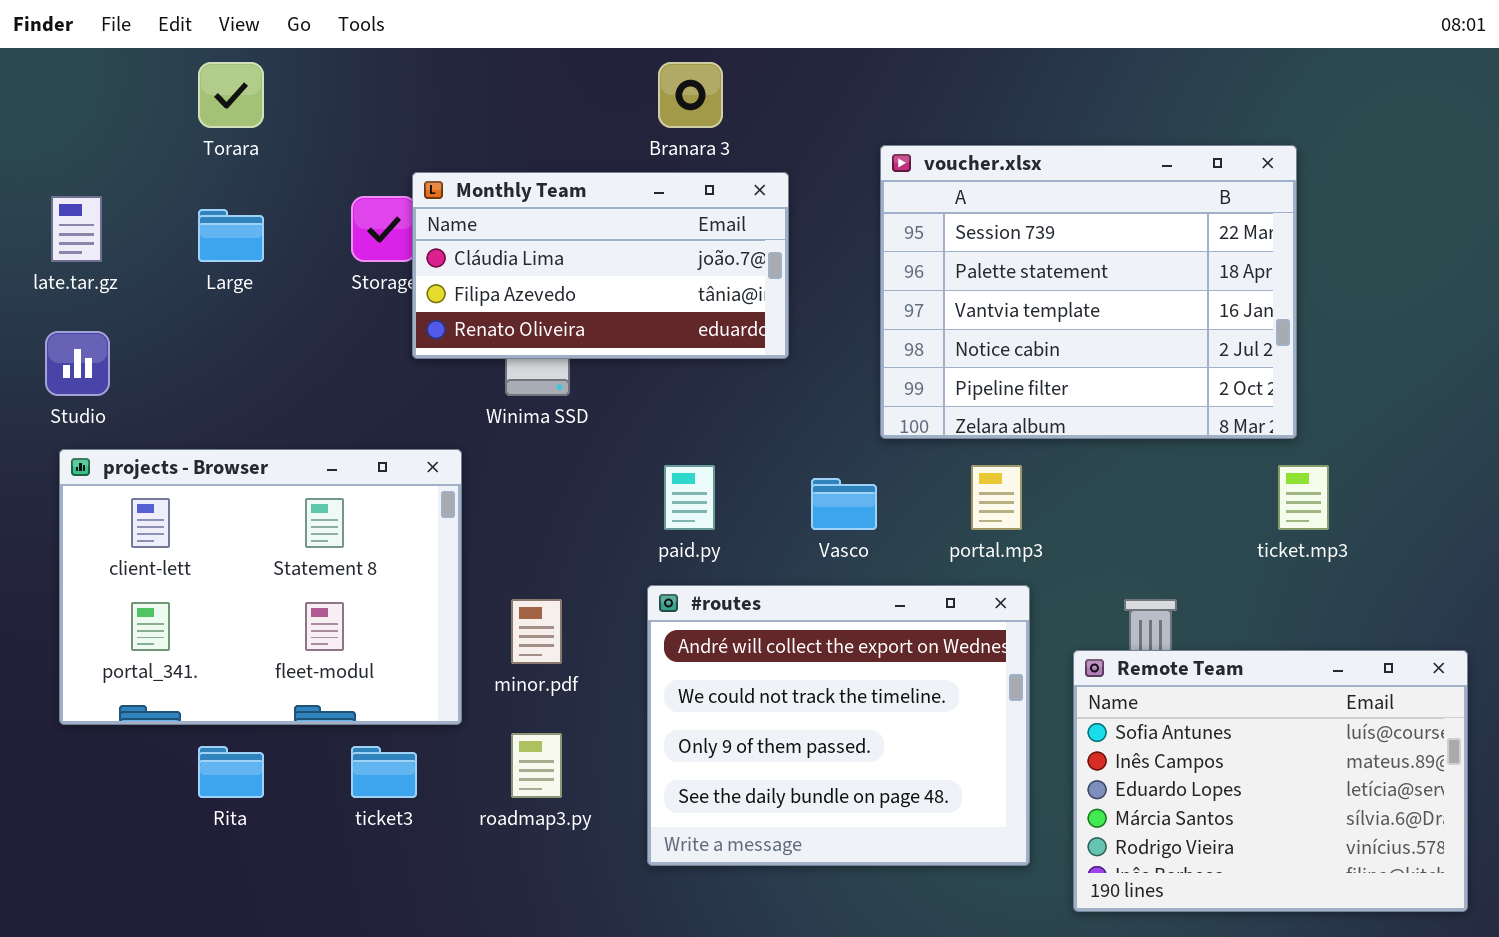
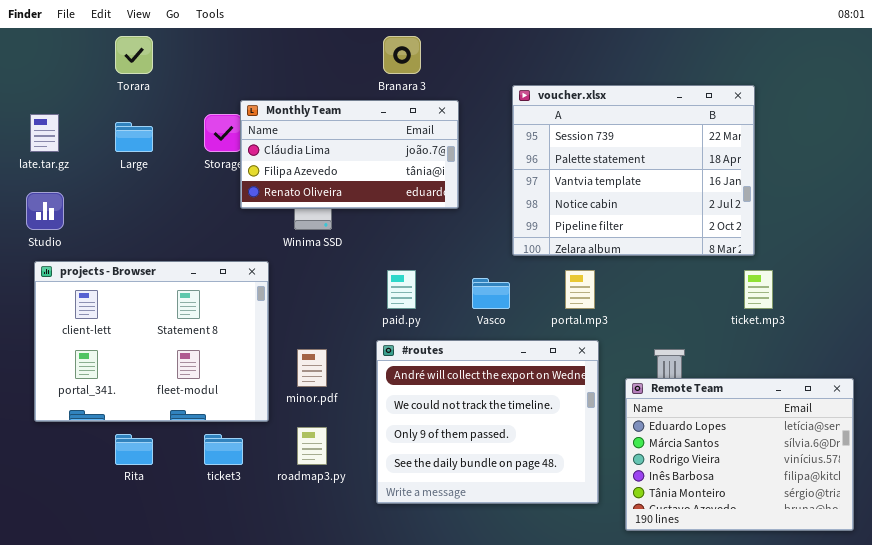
Remote Team: [1073,650,1468,912] -> [625,378,854,531], scrolled down 2 rows

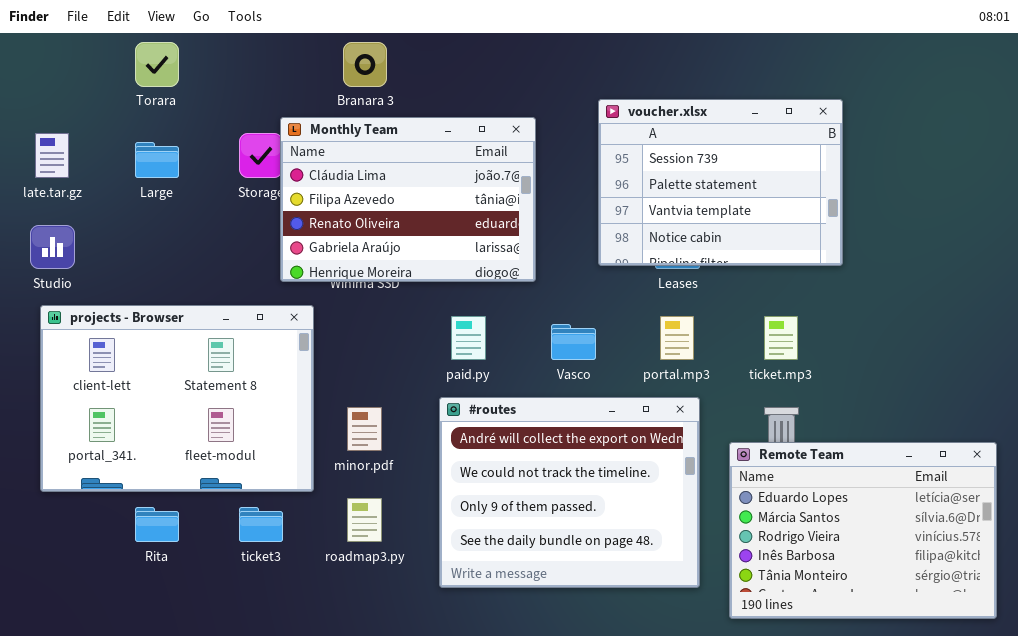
Branara 3: [383,36,421,74] -> [343,42,387,87], moved
voucher.xlsx: [512,85,755,256] -> [598,99,843,266], resized
Monthly Team: [240,100,459,209] -> [280,117,536,282], resized
ticket.mp3: [744,270,773,309] -> [764,316,798,360], moved

